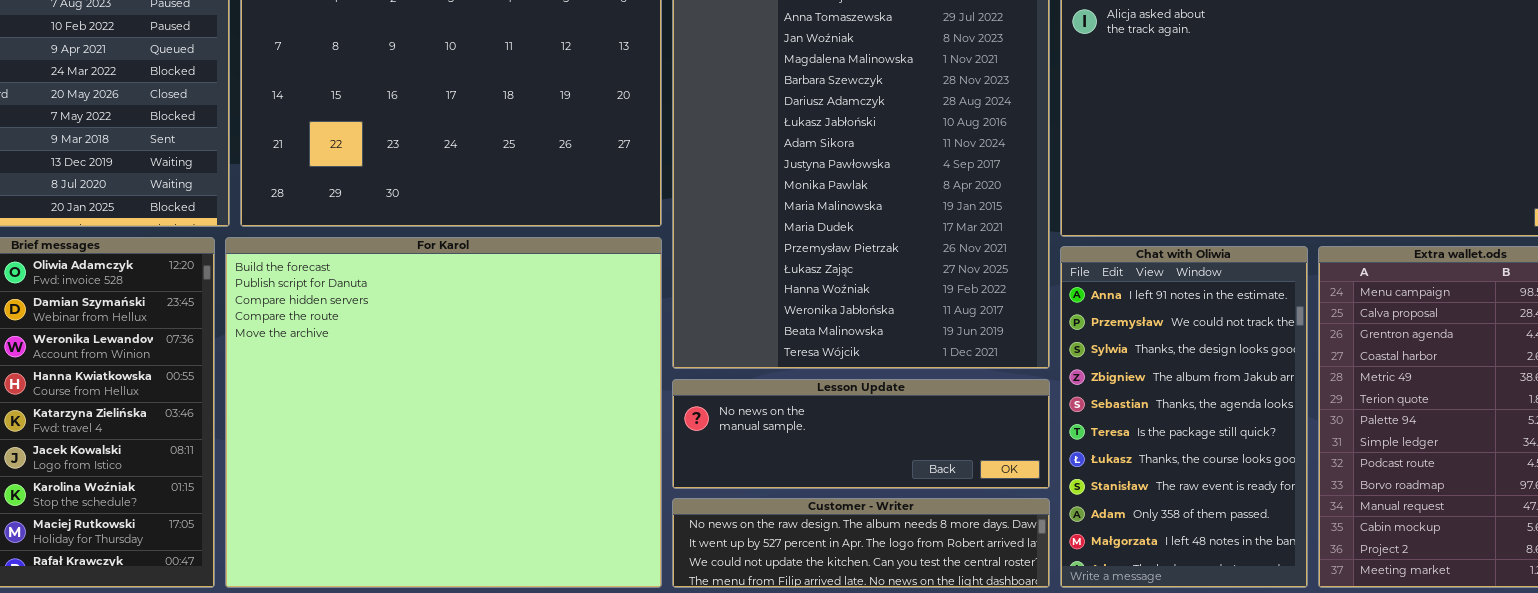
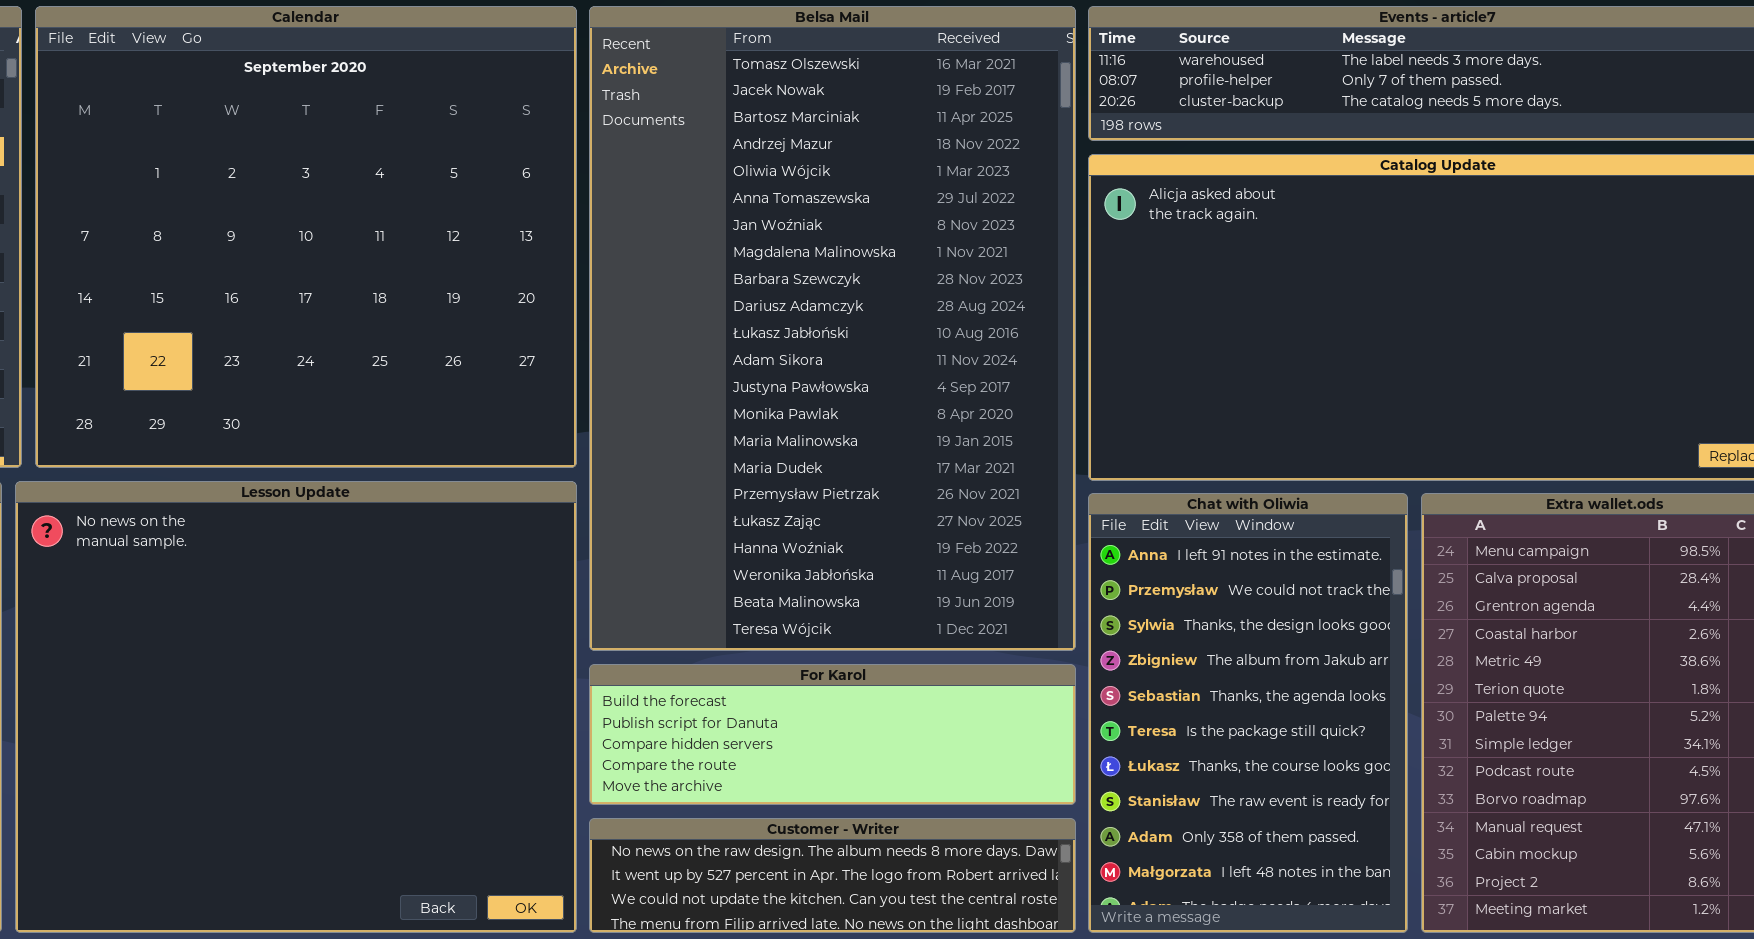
For Karol: [225,237,662,588] -> [589,664,1076,805], moved, resized
Lesson Update: [672,379,1050,489] -> [15,481,577,933], moved, resized

